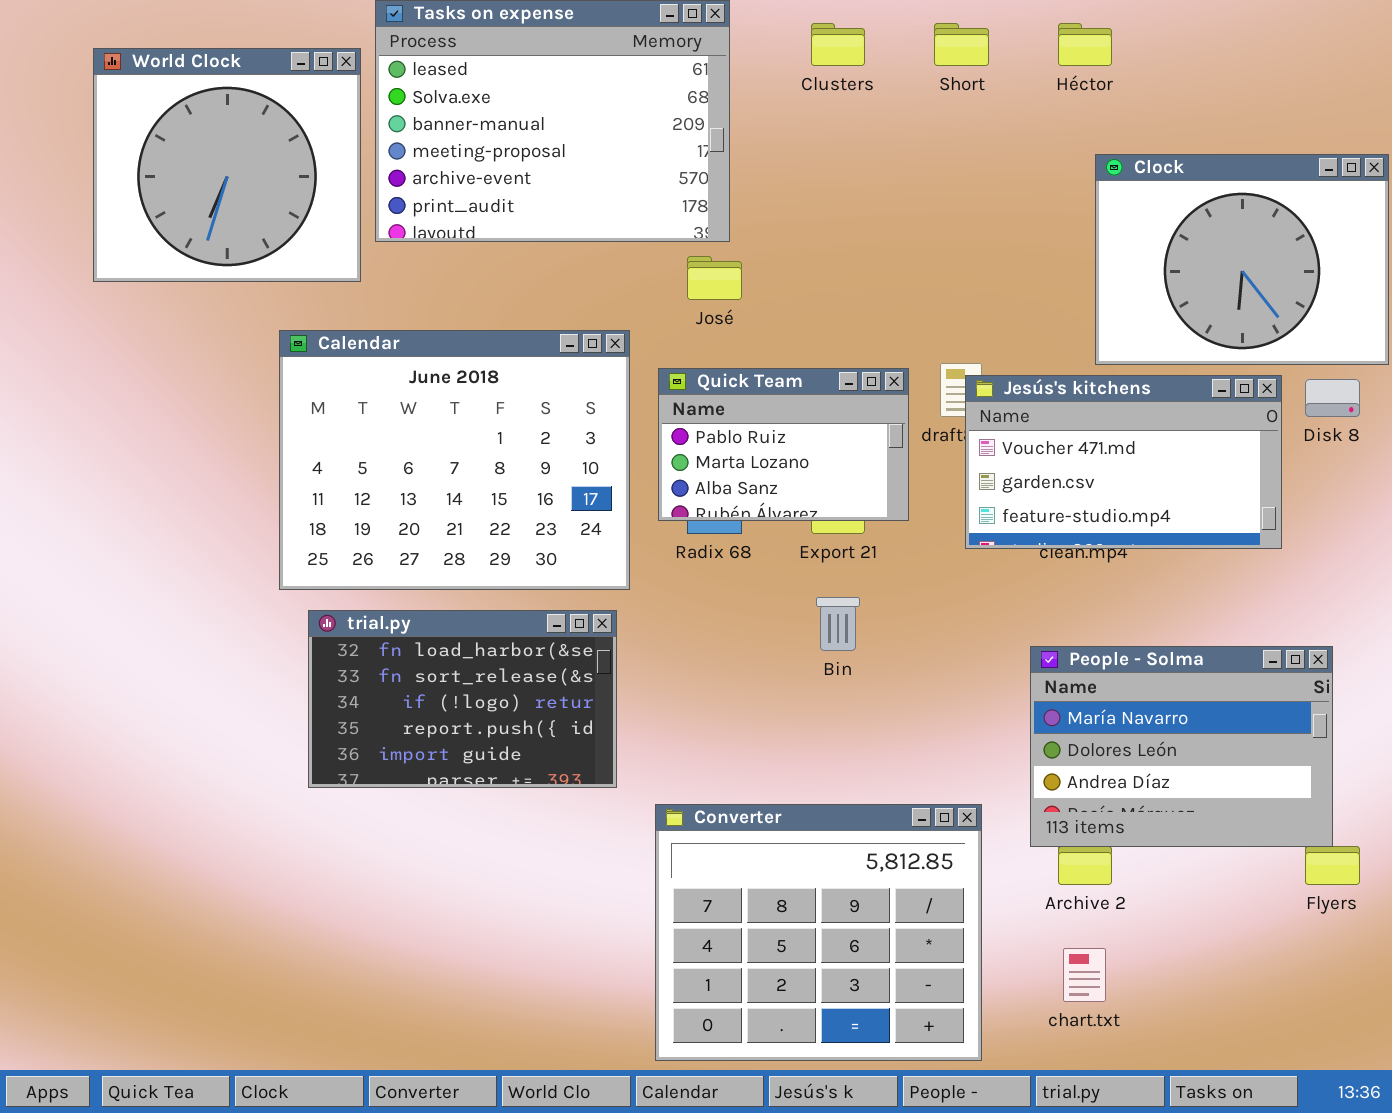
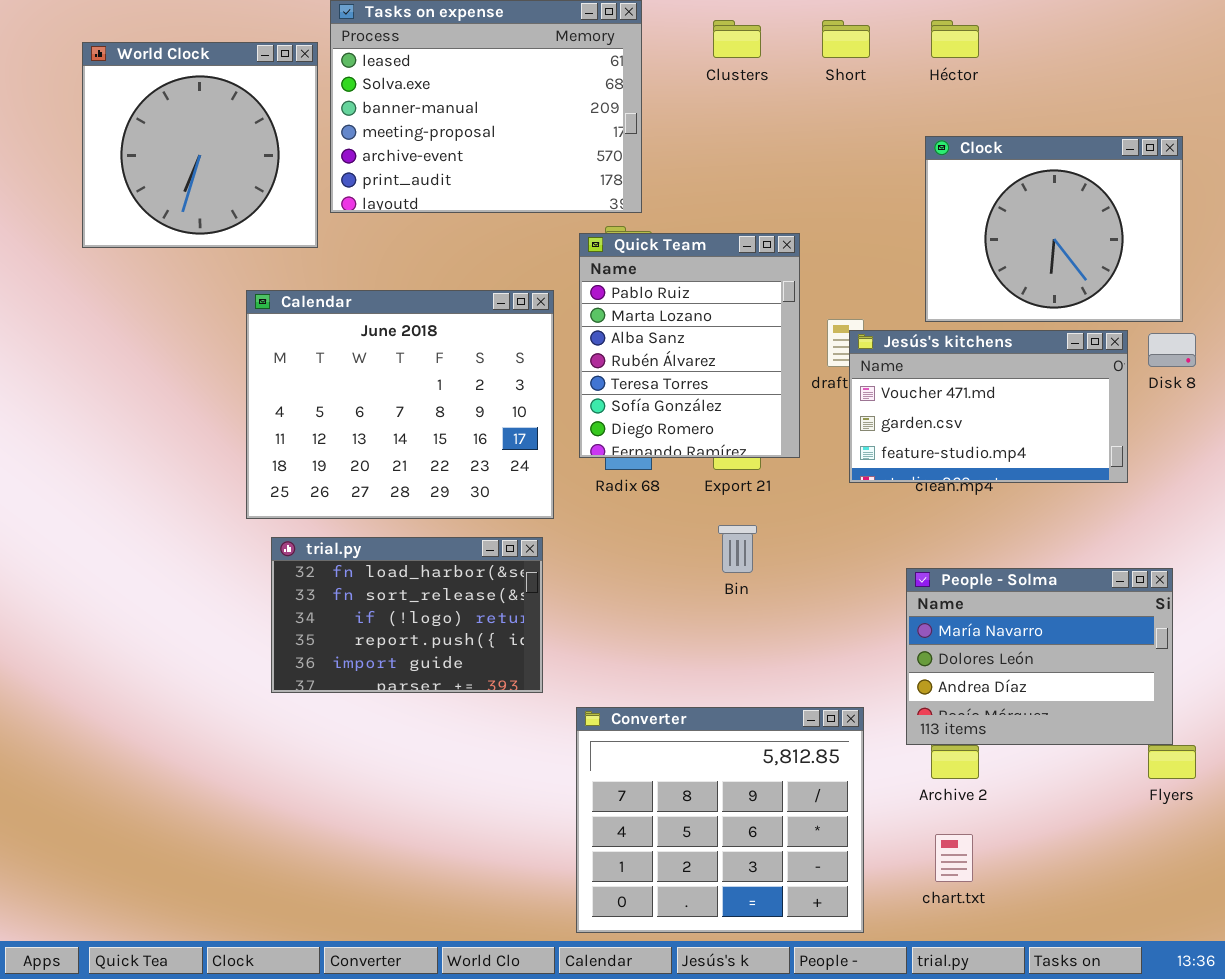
Clock: [1095,154,1389,365] -> [925,136,1183,322], moved
Quick Team: [658,368,909,521] -> [579,233,800,458], resized

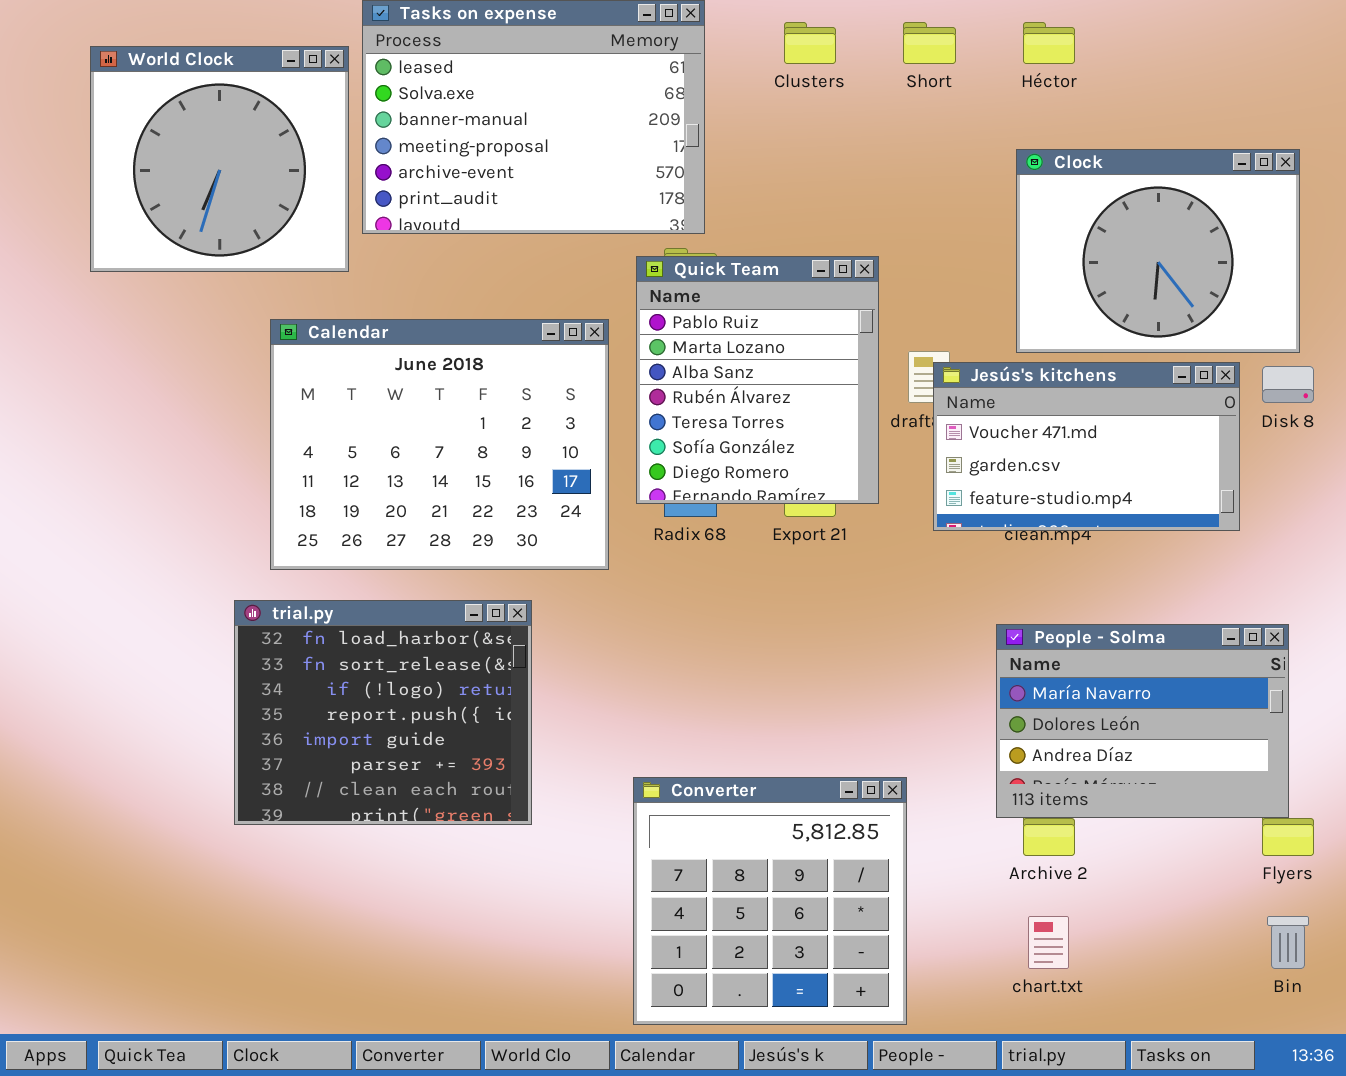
Bin: [718,525,757,573] -> [1267,916,1309,969], moved
trial.py: [271,537,543,693] -> [234,600,532,825], moved, resized
Converter: [576,707,864,933] -> [633,777,907,1025], resized

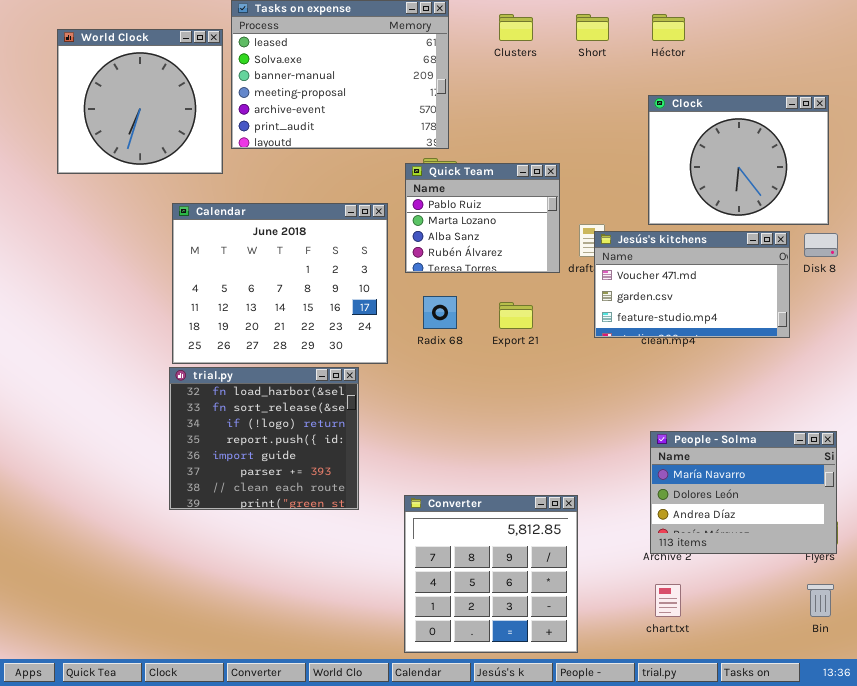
Quick Team: [636,256,879,504] -> [405,163,560,273], resized
trial.py: [234,600,532,825] -> [169,367,359,510], moved
People - Solma: [996,624,1289,818] -> [650,431,837,554], moved

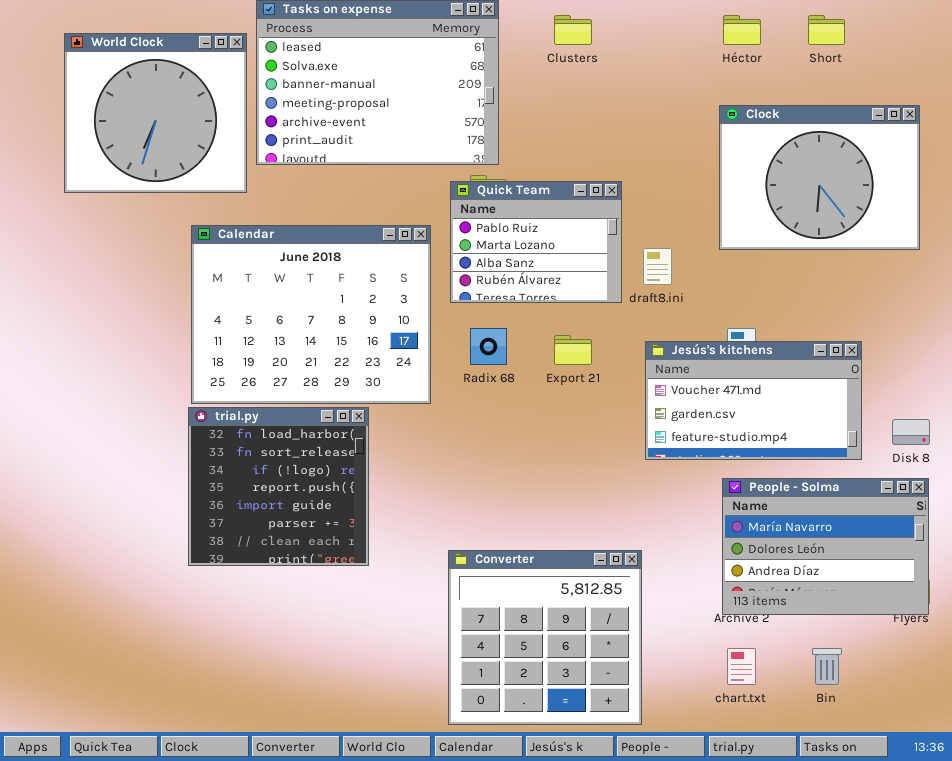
Short: [576,14,609,41] -> [808,15,845,45], moved
Jesús's kitchens: [594,231,790,338] -> [645,341,862,460], moved
Disk 8: [804,233,838,257] -> [892,419,930,445], moved
trial.py: [169,367,359,510] -> [188,407,369,566], resized
Bin: [807,584,834,617] -> [812,648,842,685], moved

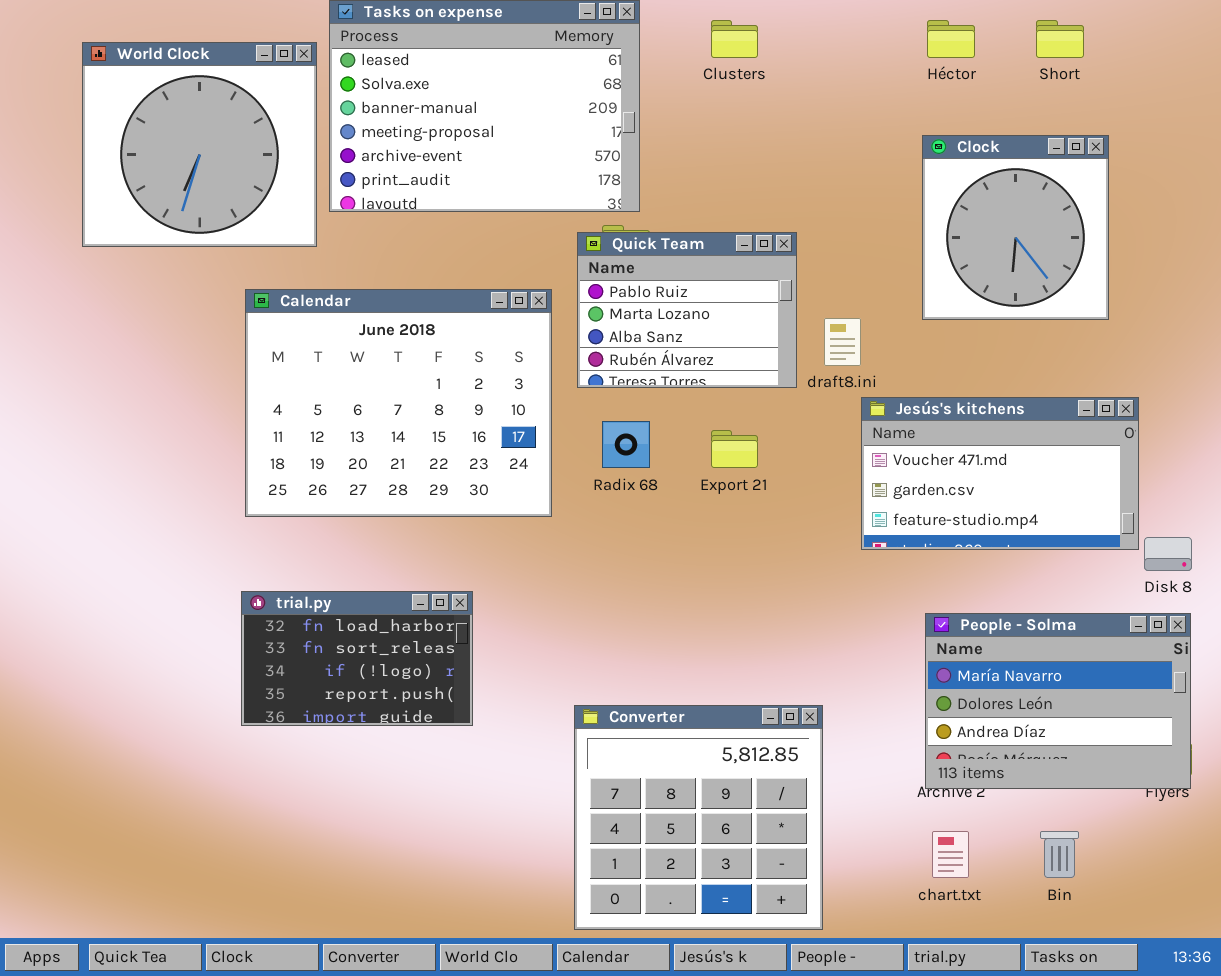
Clock: [719,105,920,250] -> [922,135,1109,320], resized
Jesús's kitchens: [645,341,862,460] -> [861,397,1139,550], moved
trial.py: [188,407,369,566] -> [241,591,473,726], resized

